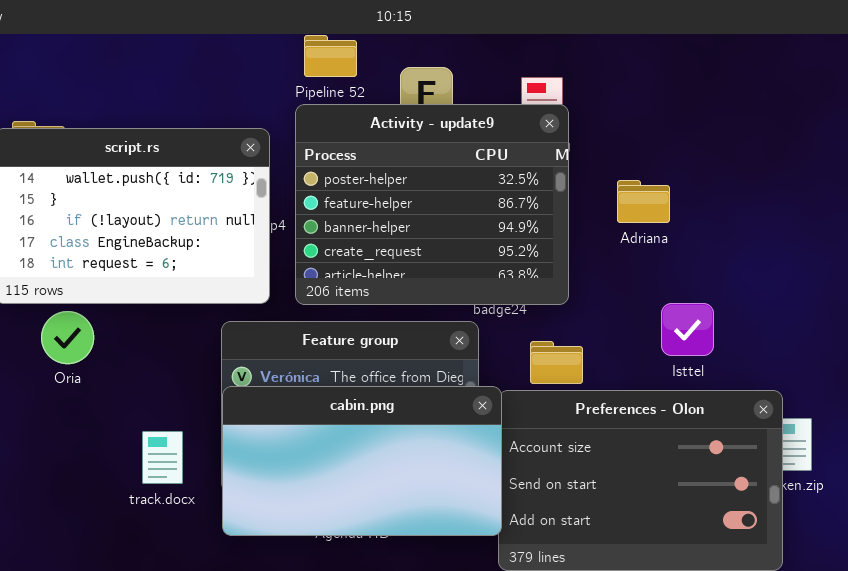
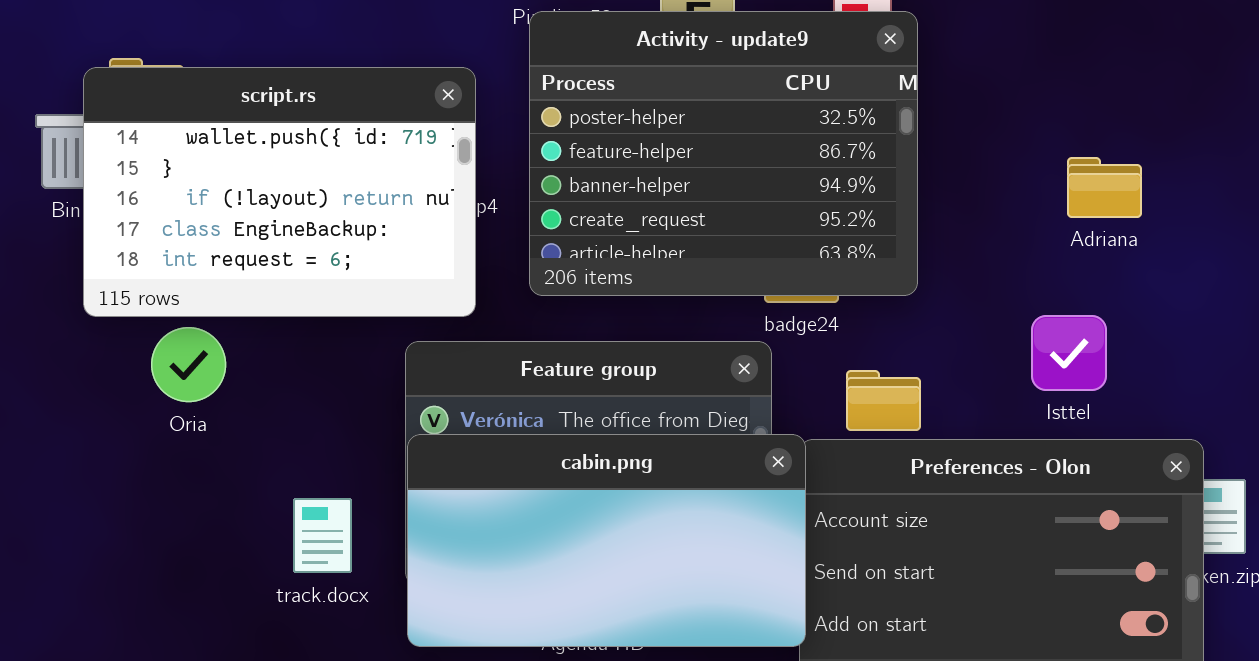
Activity - update9: [295,104,569,305] -> [529,11,918,296], moved
Adriana: [617,180,670,223] -> [1067,157,1142,218], moved

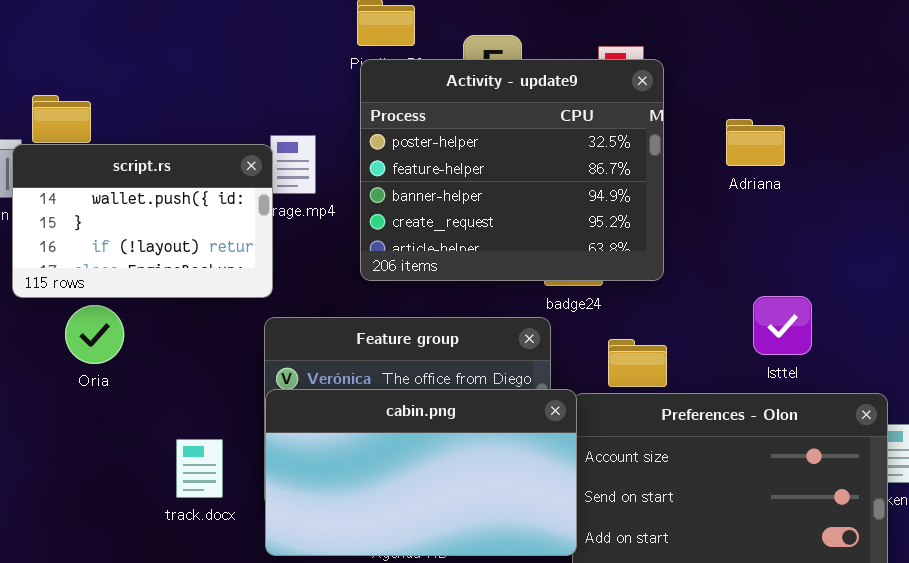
script.rs: [83,67,476,317] -> [12,144,273,298], resized
Adriana: [1067,157,1142,218] -> [726,119,785,166], moved

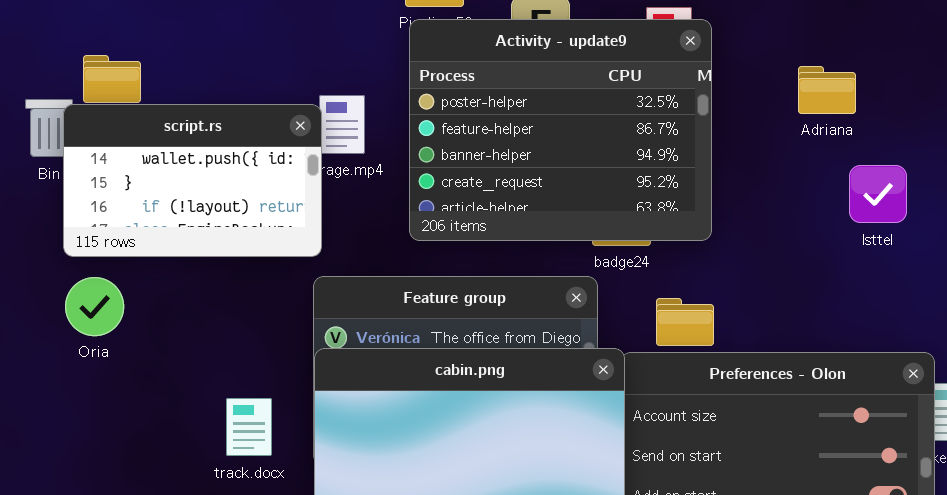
Adriana: [726,119,785,166] -> [798,66,856,114], moved
Isttel: [753,296,812,355] -> [849,165,907,223], moved
Oria: [65,305,124,364] -> [65,277,124,336], moved

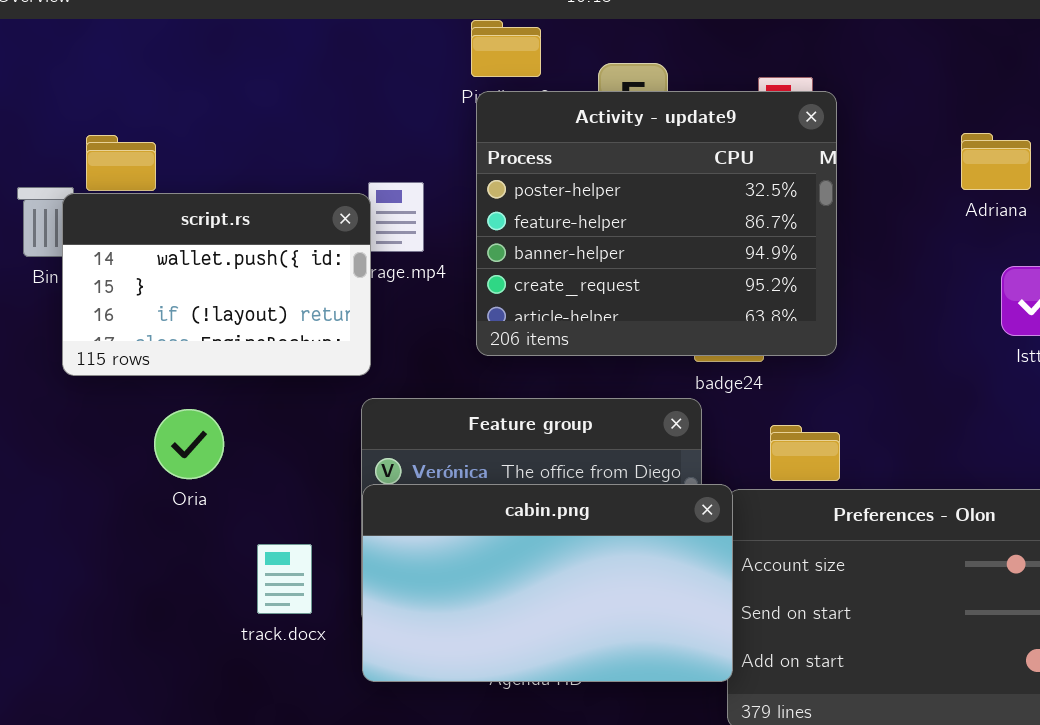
Adriana: [798,66,856,114] -> [961,133,1031,190], moved
Oria: [65,277,124,336] -> [154,409,224,479], moved

